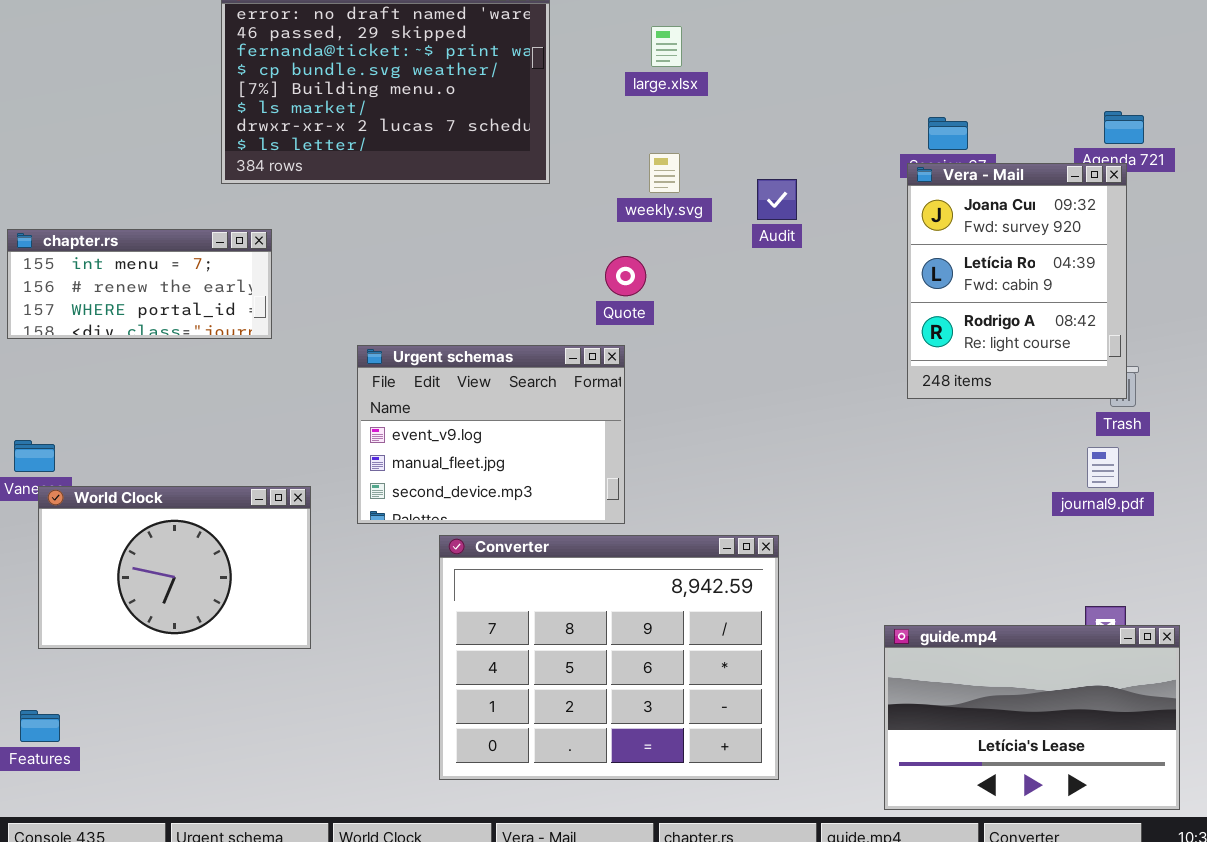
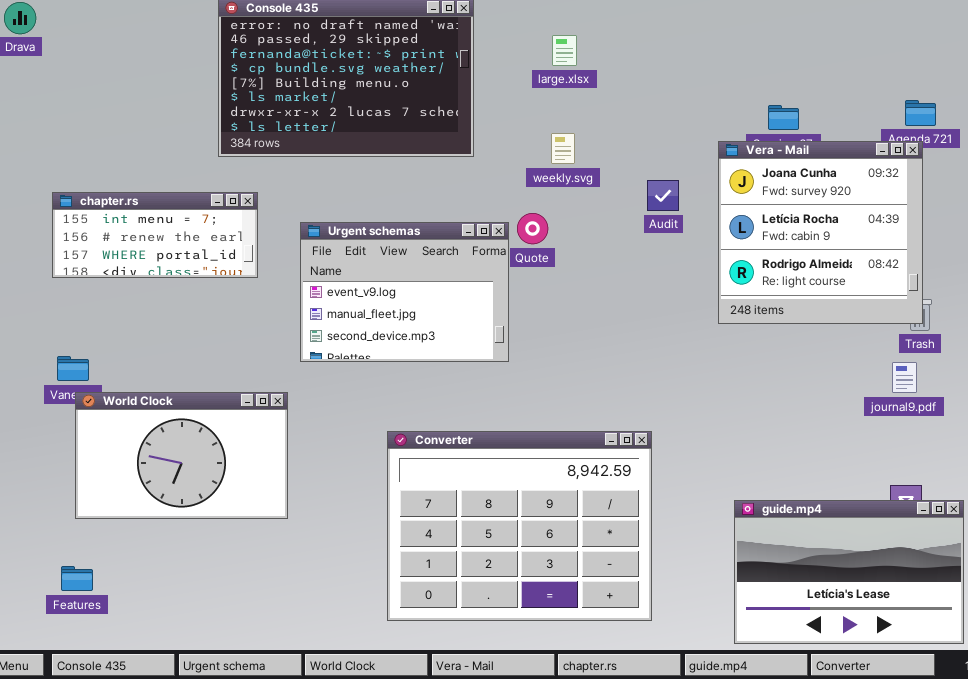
Vera - Mail: [907,163,1127,399] -> [718,141,923,324], resized
Audit: [757,179,797,220] -> [647,180,679,211], moved
Urgent schemas: [357,345,625,524] -> [300,222,509,362], moved

